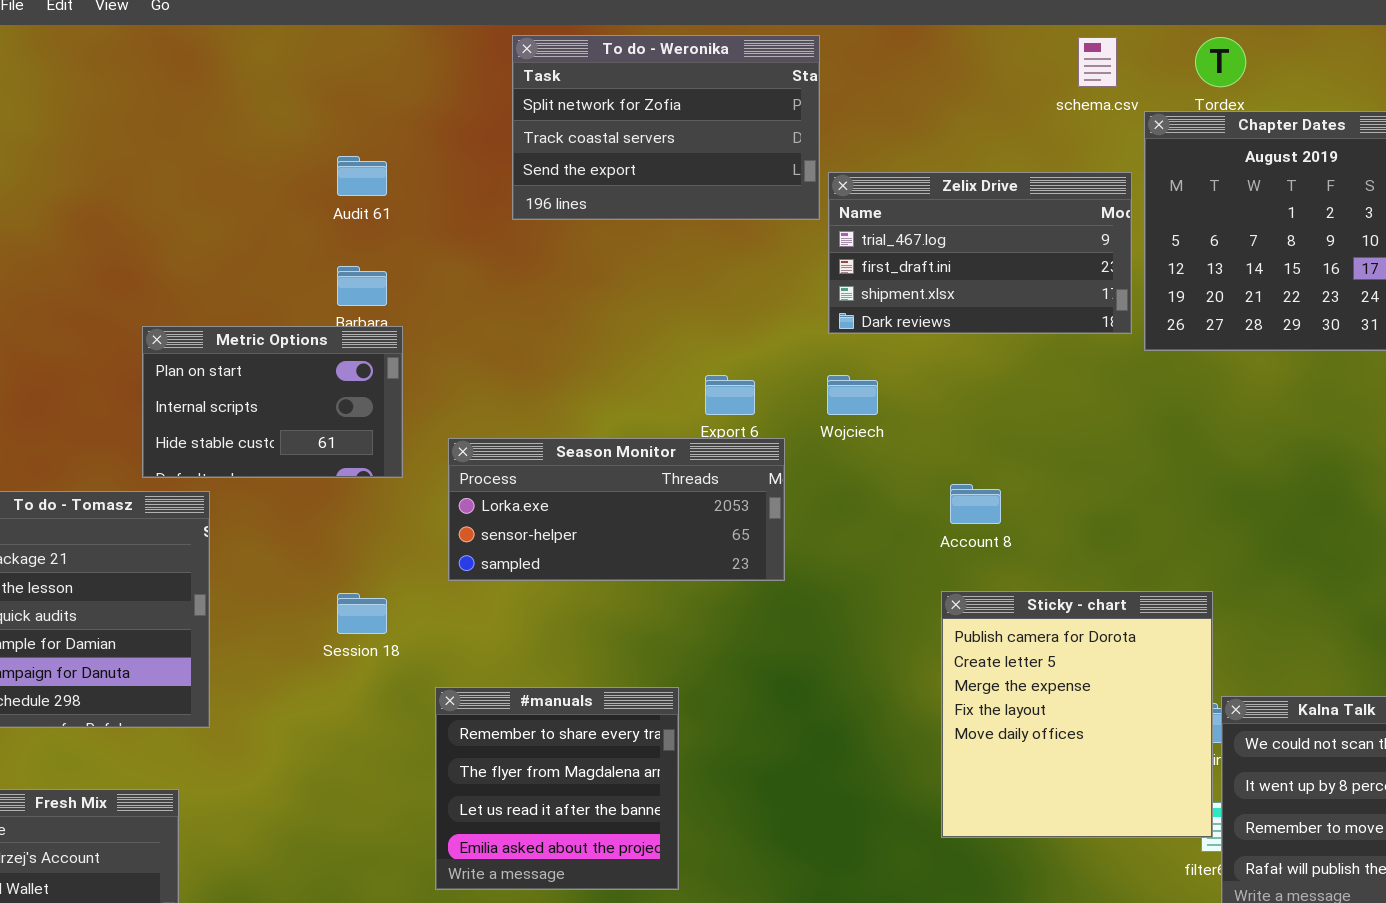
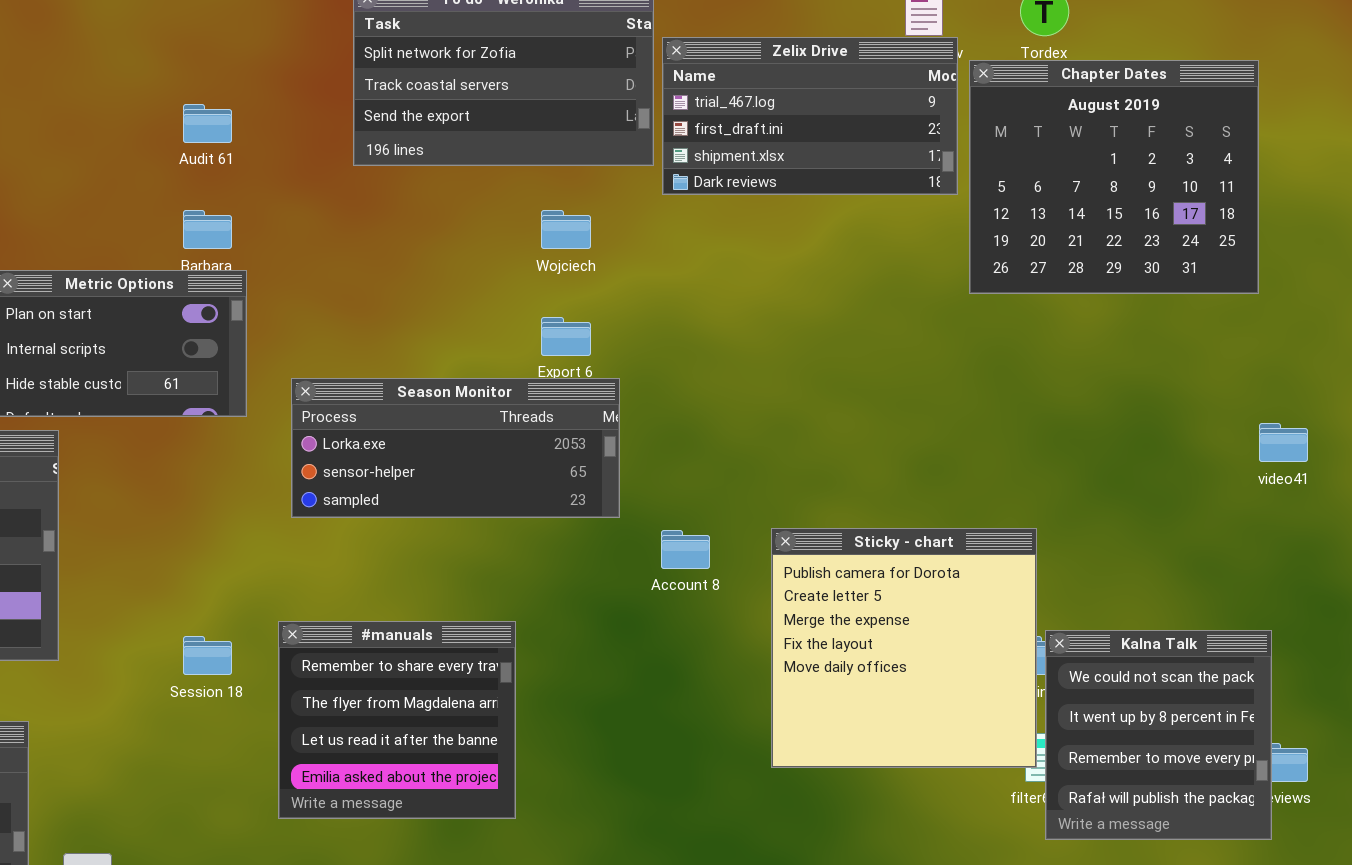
Zelix Drive: [828,172,1132,334] -> [662,37,958,195], moved
Wojciech: [827,375,878,415] -> [541,210,591,249], moved
Account 8: [950,484,1001,524] -> [661,530,710,569], moved
Session 18: [337,593,387,634] -> [183,636,232,675], moved

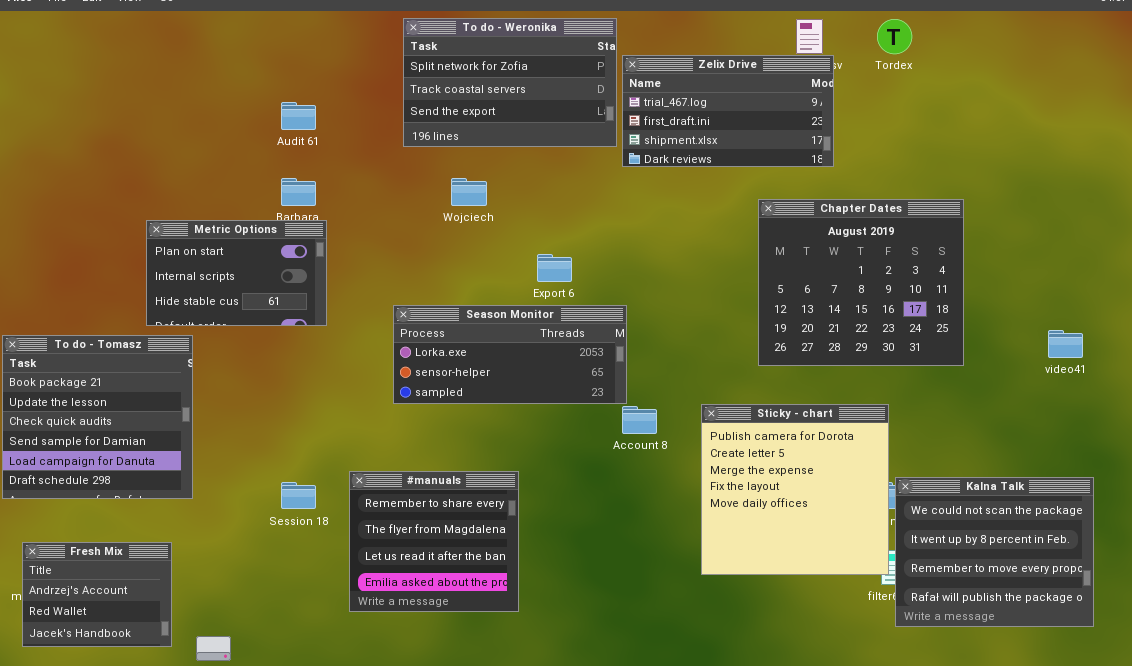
Chapter Dates: [969,60,1259,294] -> [758,199,964,366], moved
Wojciech: [541,210,591,249] -> [451,178,487,206], moved
Season Monitor: [291,378,620,518] -> [393,305,627,404], moved
Kalna Talk: [1045,630,1272,840] -> [895,477,1094,627], resized

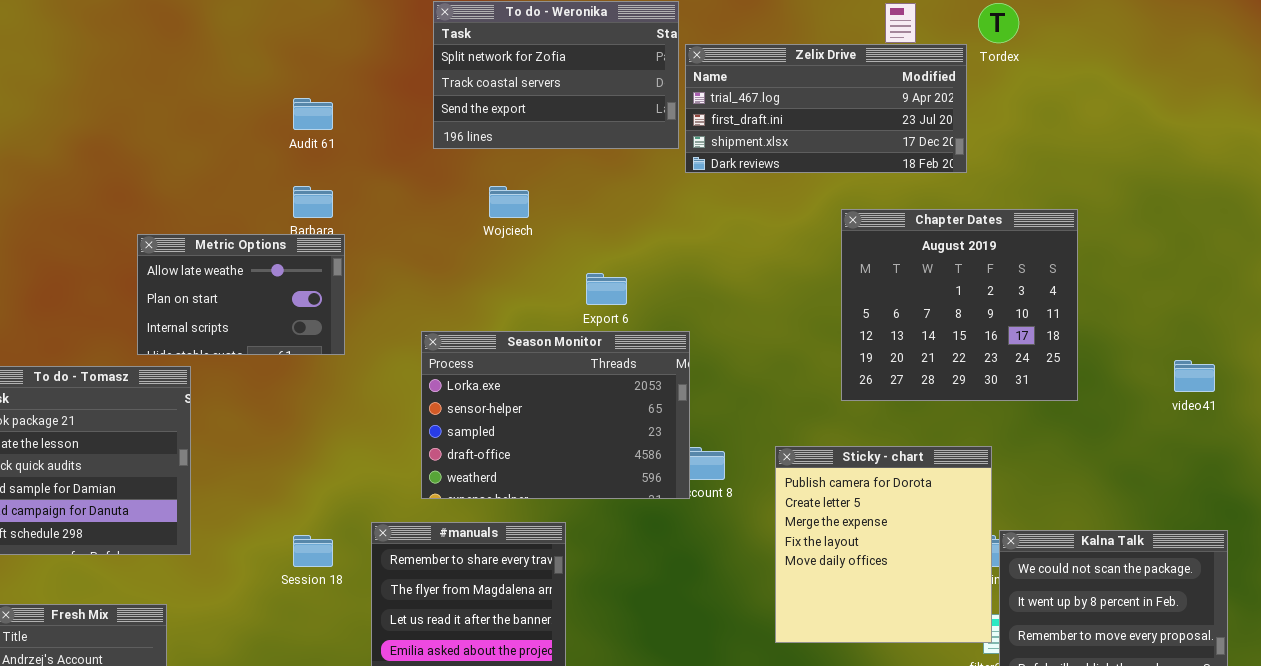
Zelix Drive: [622,55,834,167] -> [685,44,967,173], resized
Metric Options: [146,220,327,326] -> [137,234,345,355], scrolled up 1 row
Season Monitor: [393,305,627,404] -> [421,331,690,499], resized

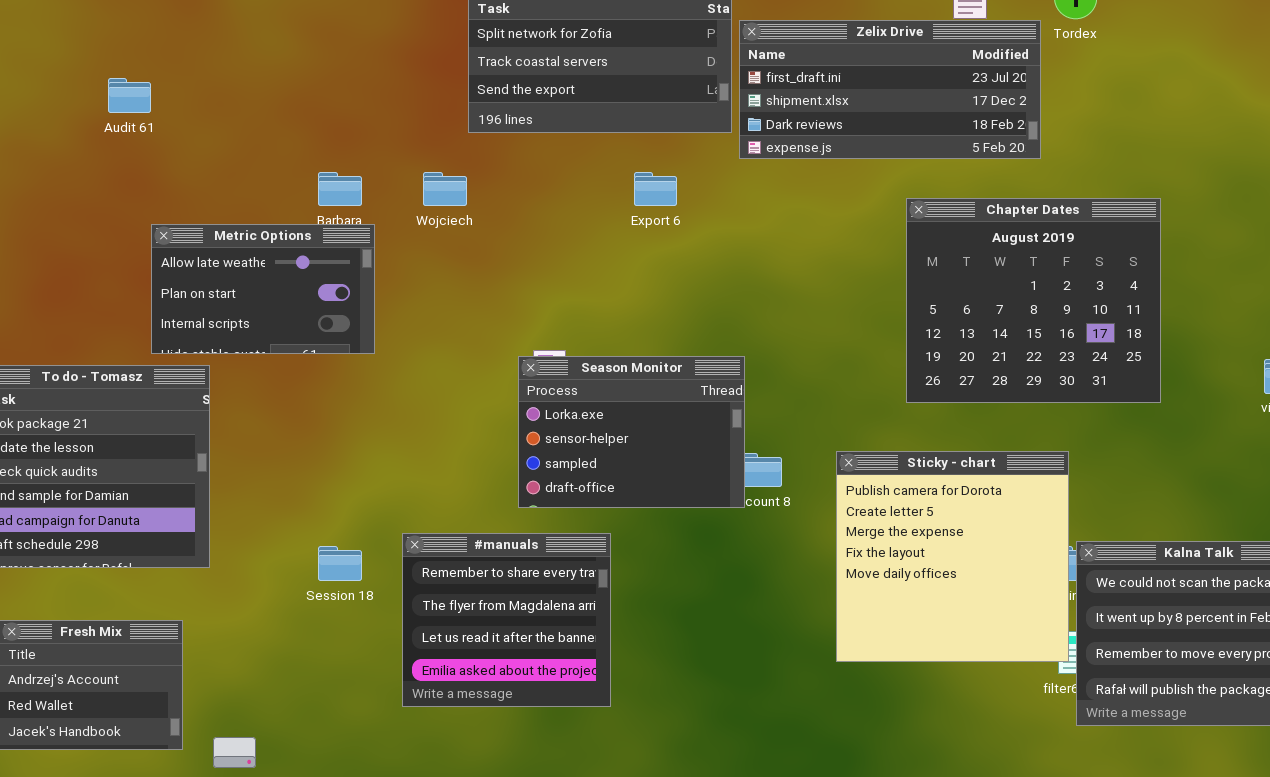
Zelix Drive: [685,44,967,173] -> [739,20,1041,159], scrolled down 1 row
Audit 61: [293,98,333,130] -> [108,78,151,113], moved
Wojciech: [489,186,529,218] -> [423,172,467,206], moved
Export 6: [586,273,627,305] -> [634,172,677,206], moved
Season Monitor: [421,331,690,499] -> [518,356,745,508], resized

